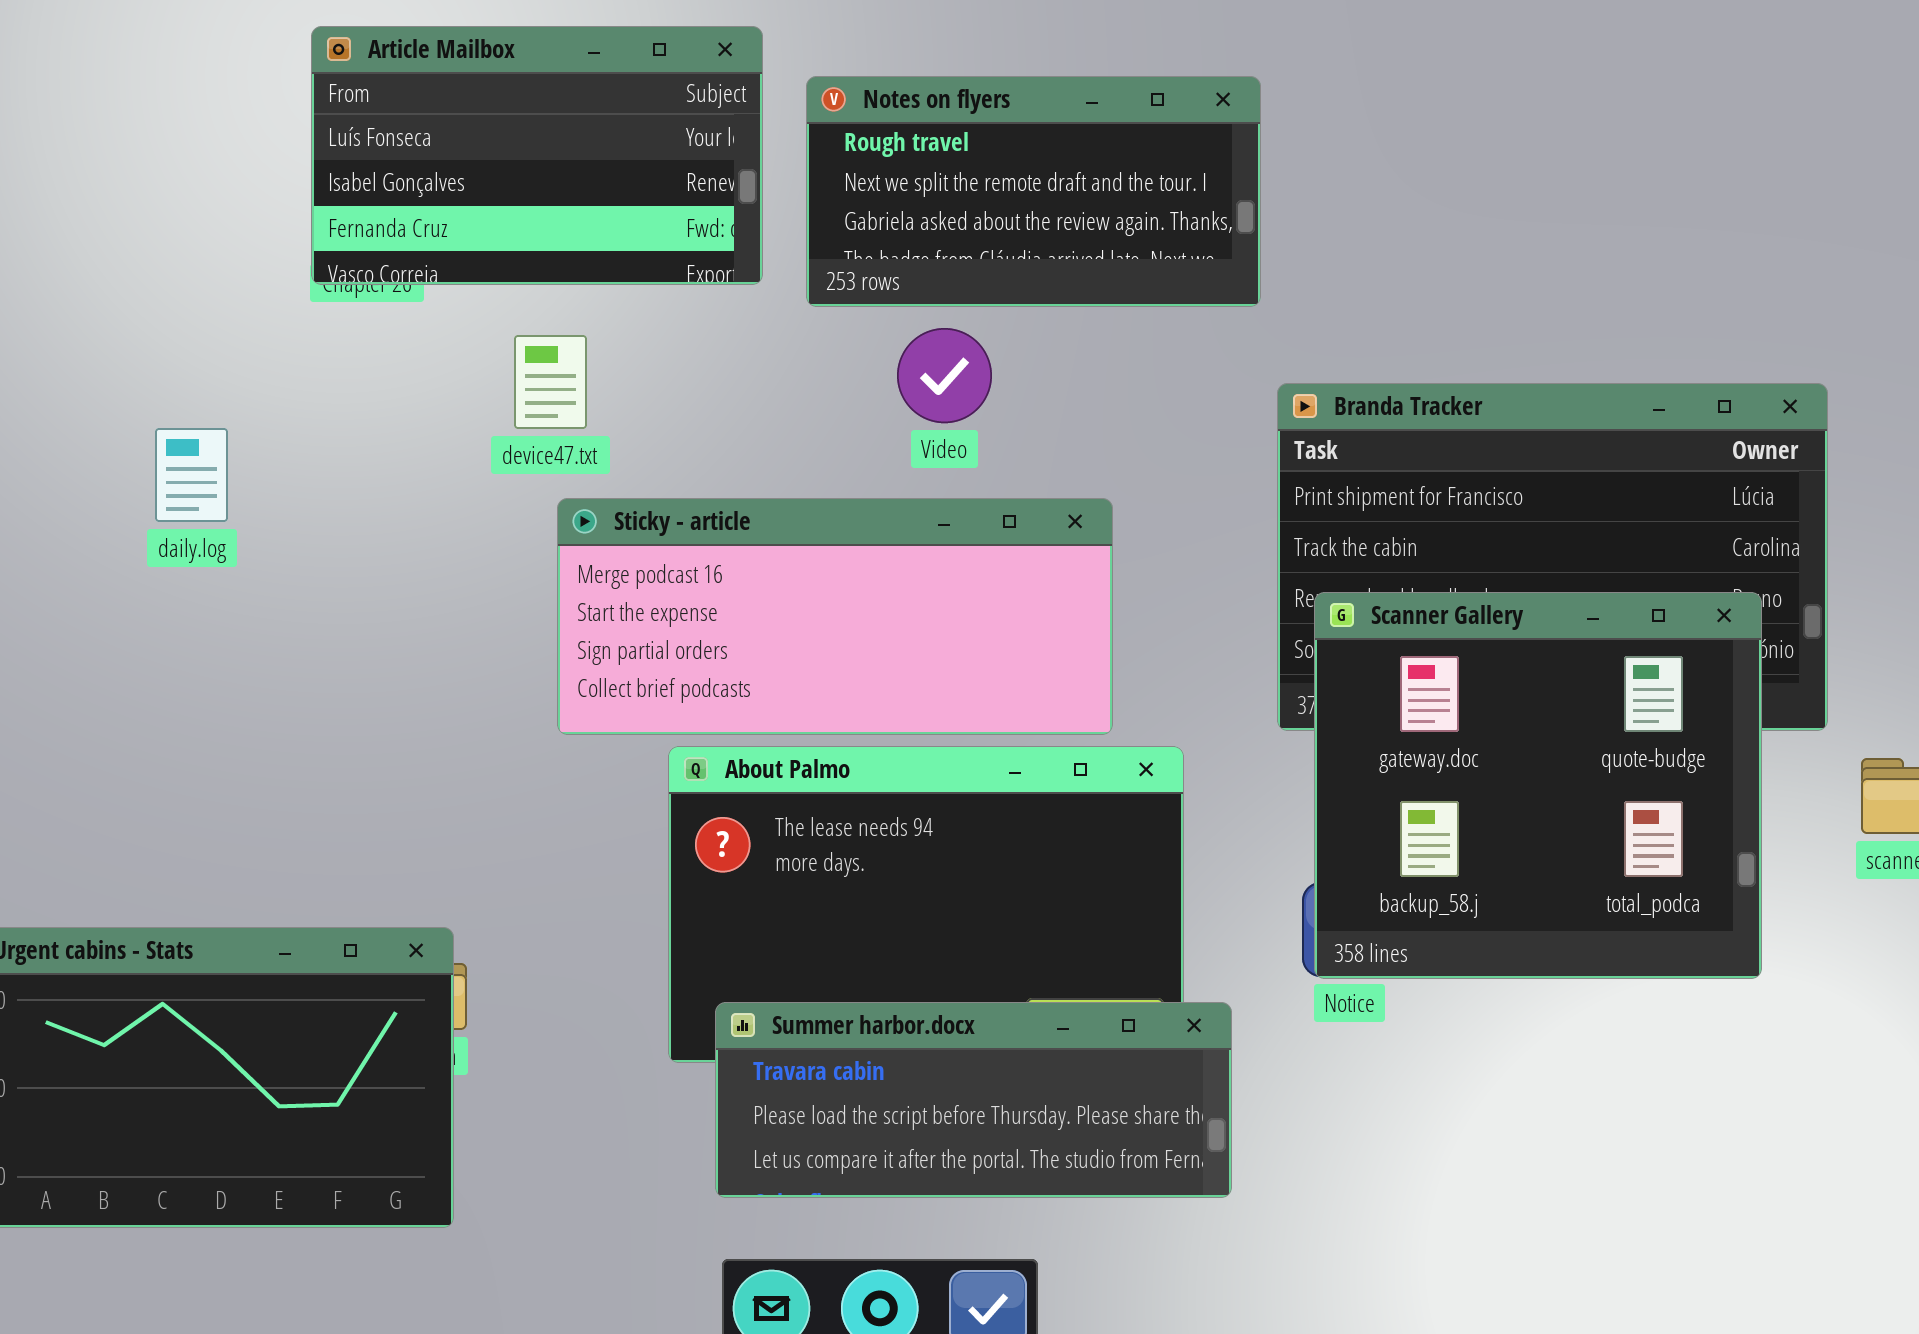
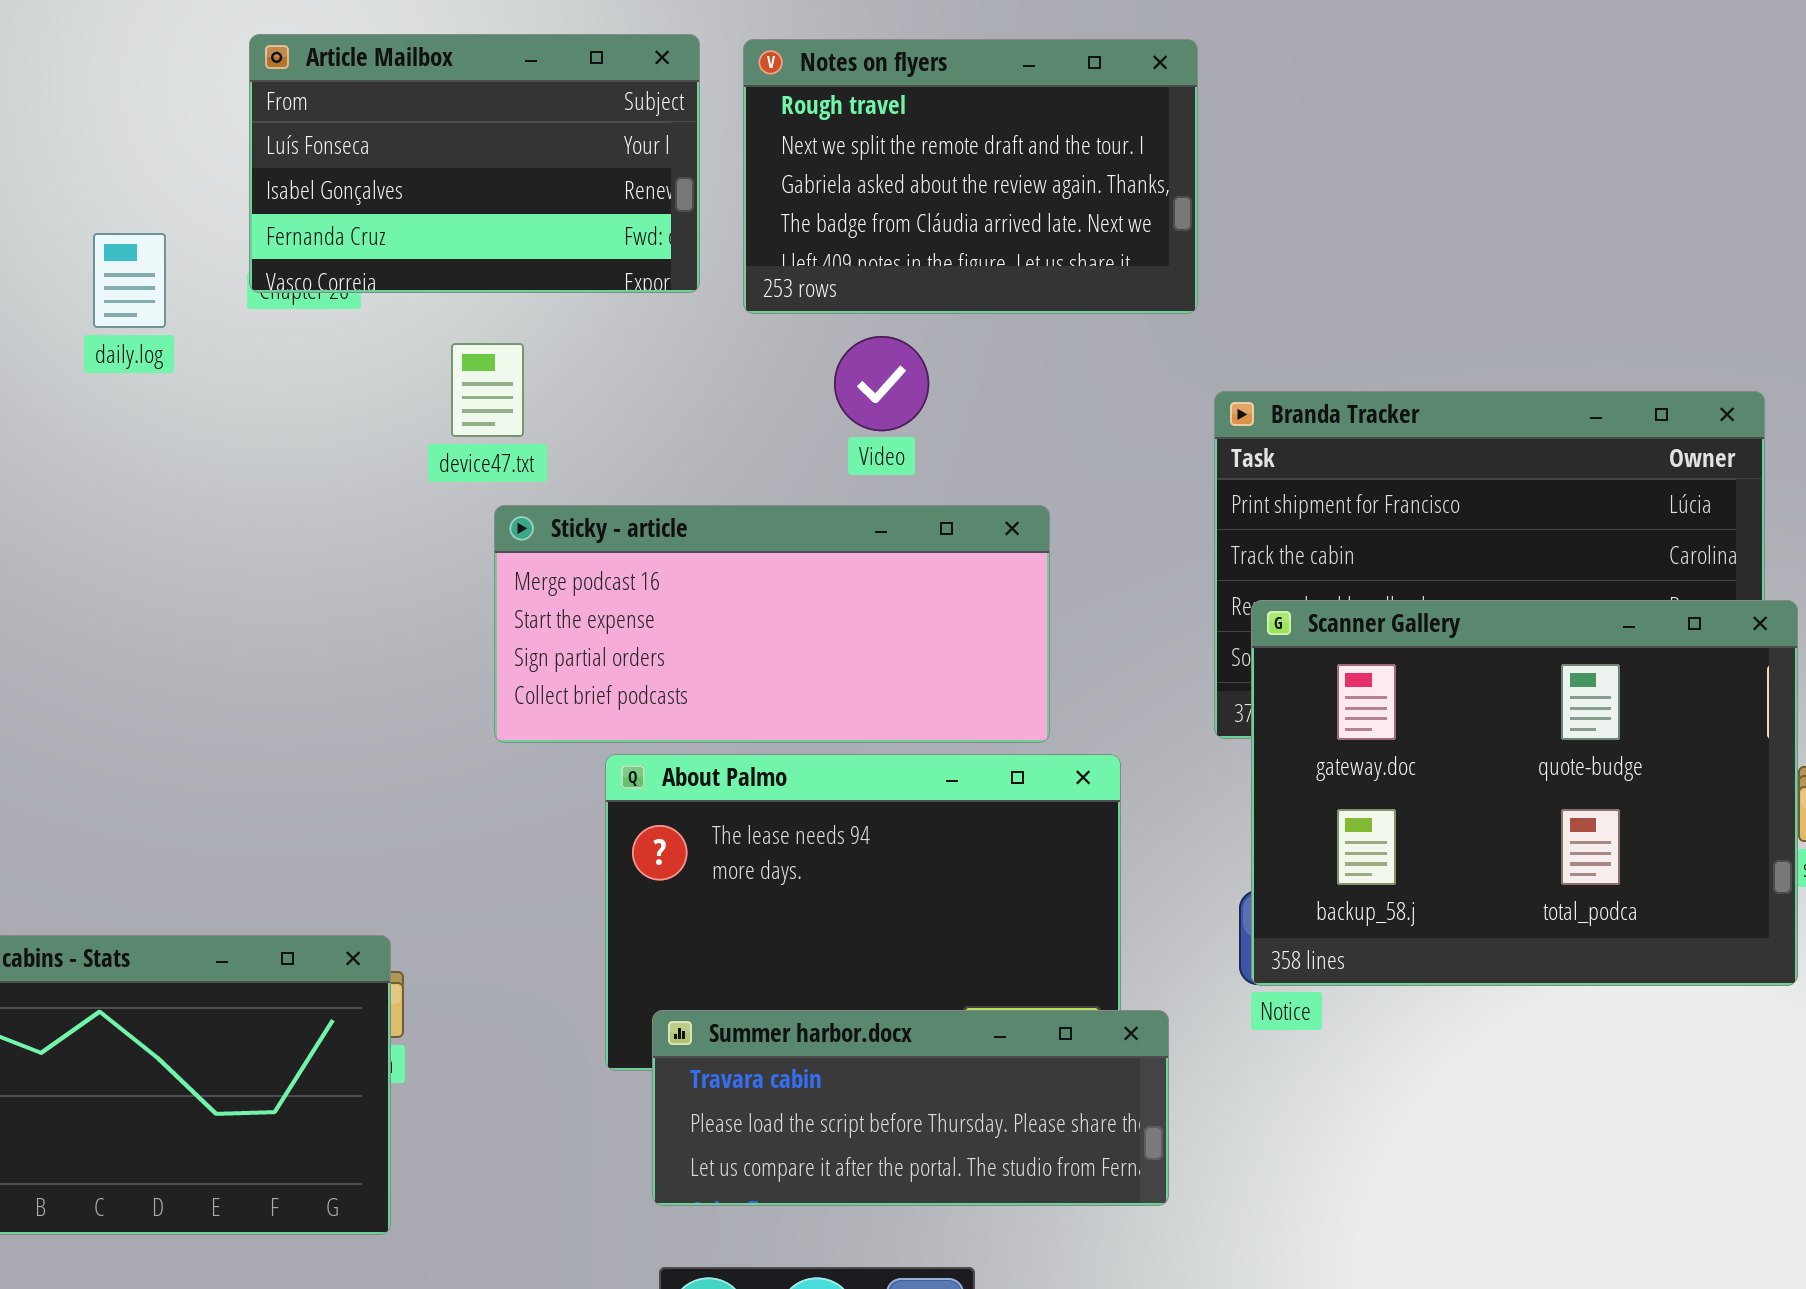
Notes on flyers: [806,76,1261,307] -> [743,39,1198,314], resized
daily.log: [155,428,228,522] -> [93,233,166,328], moved
Scanner Gallery: [1314,592,1762,979] -> [1251,600,1798,986], resized

